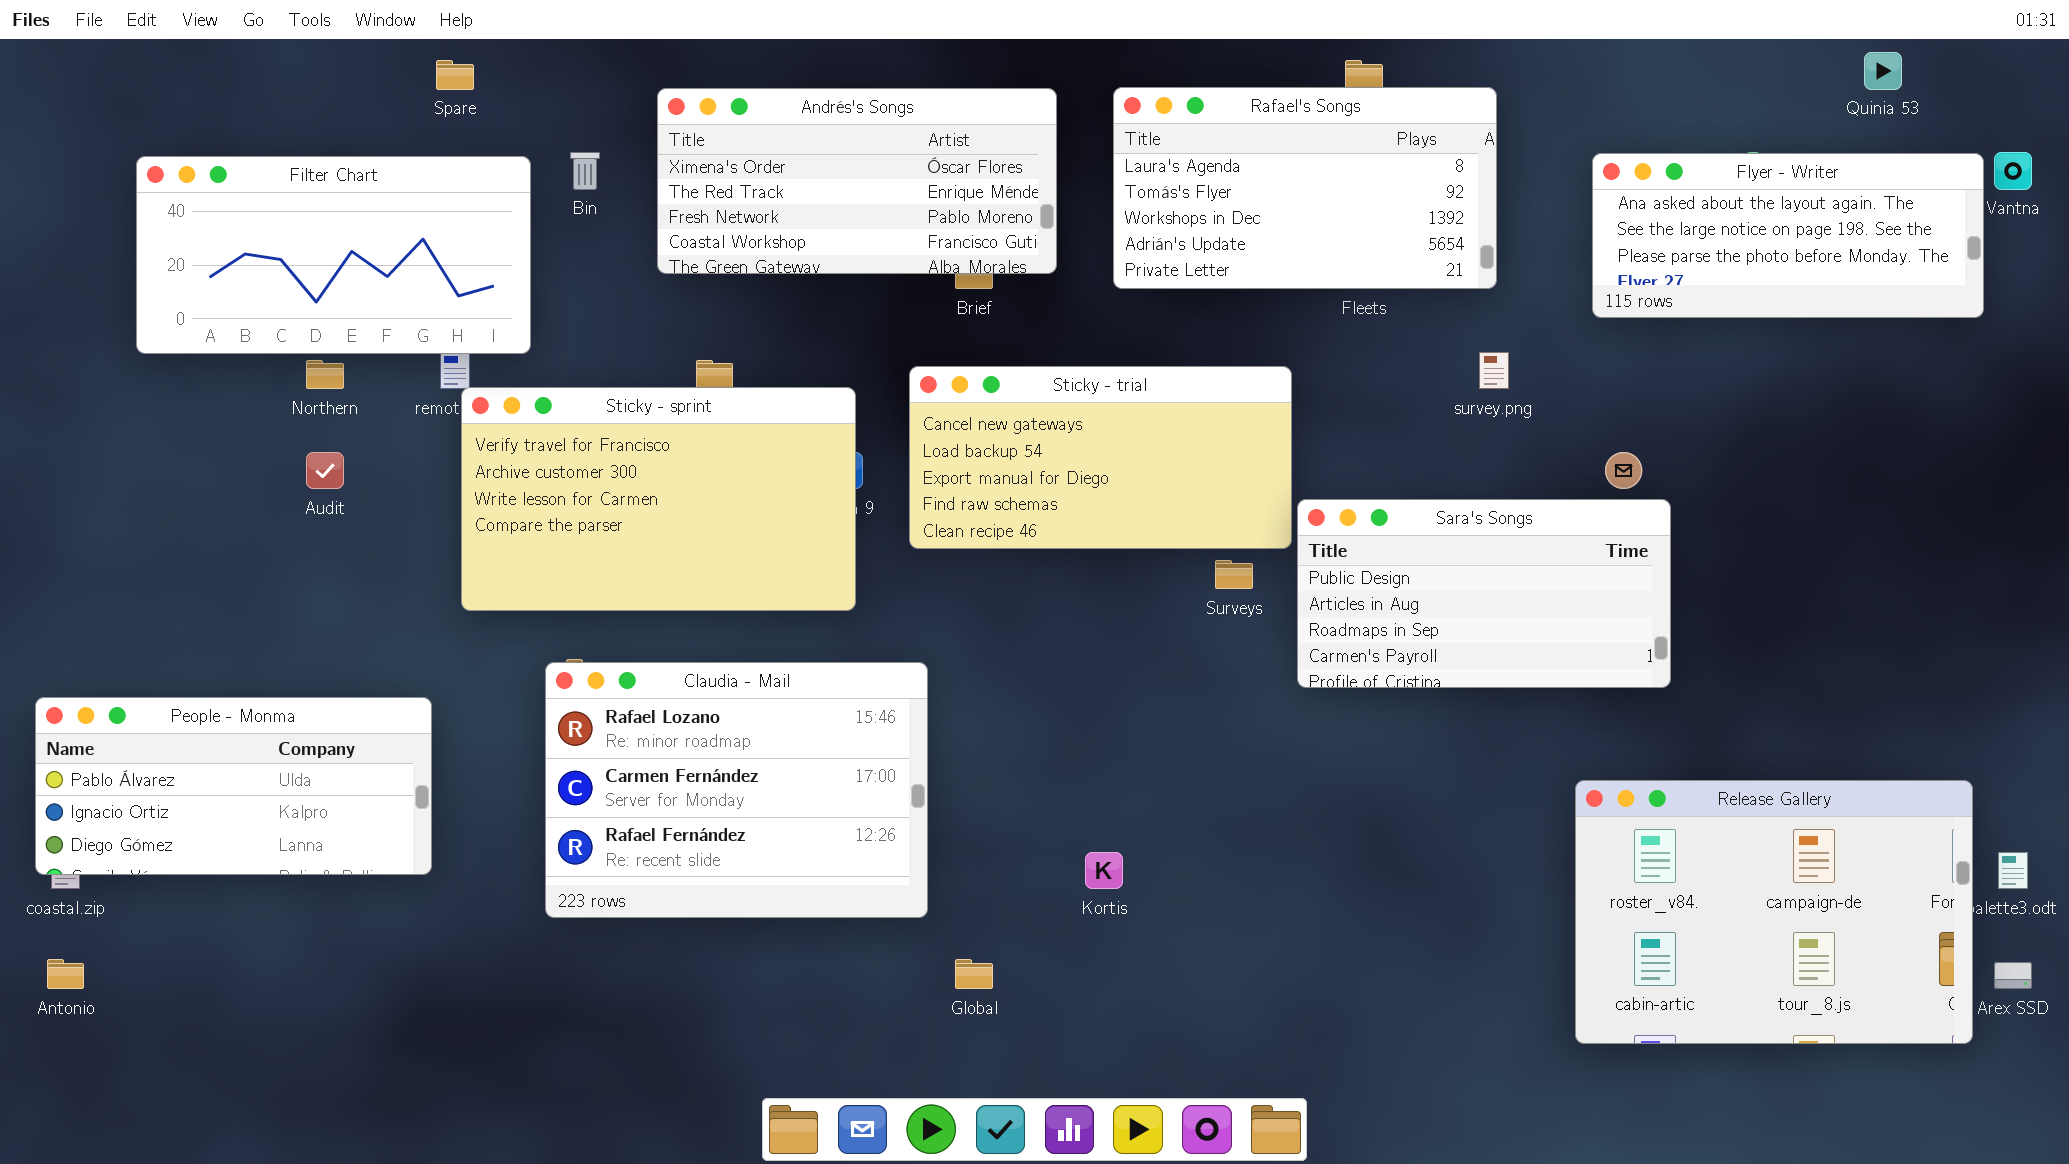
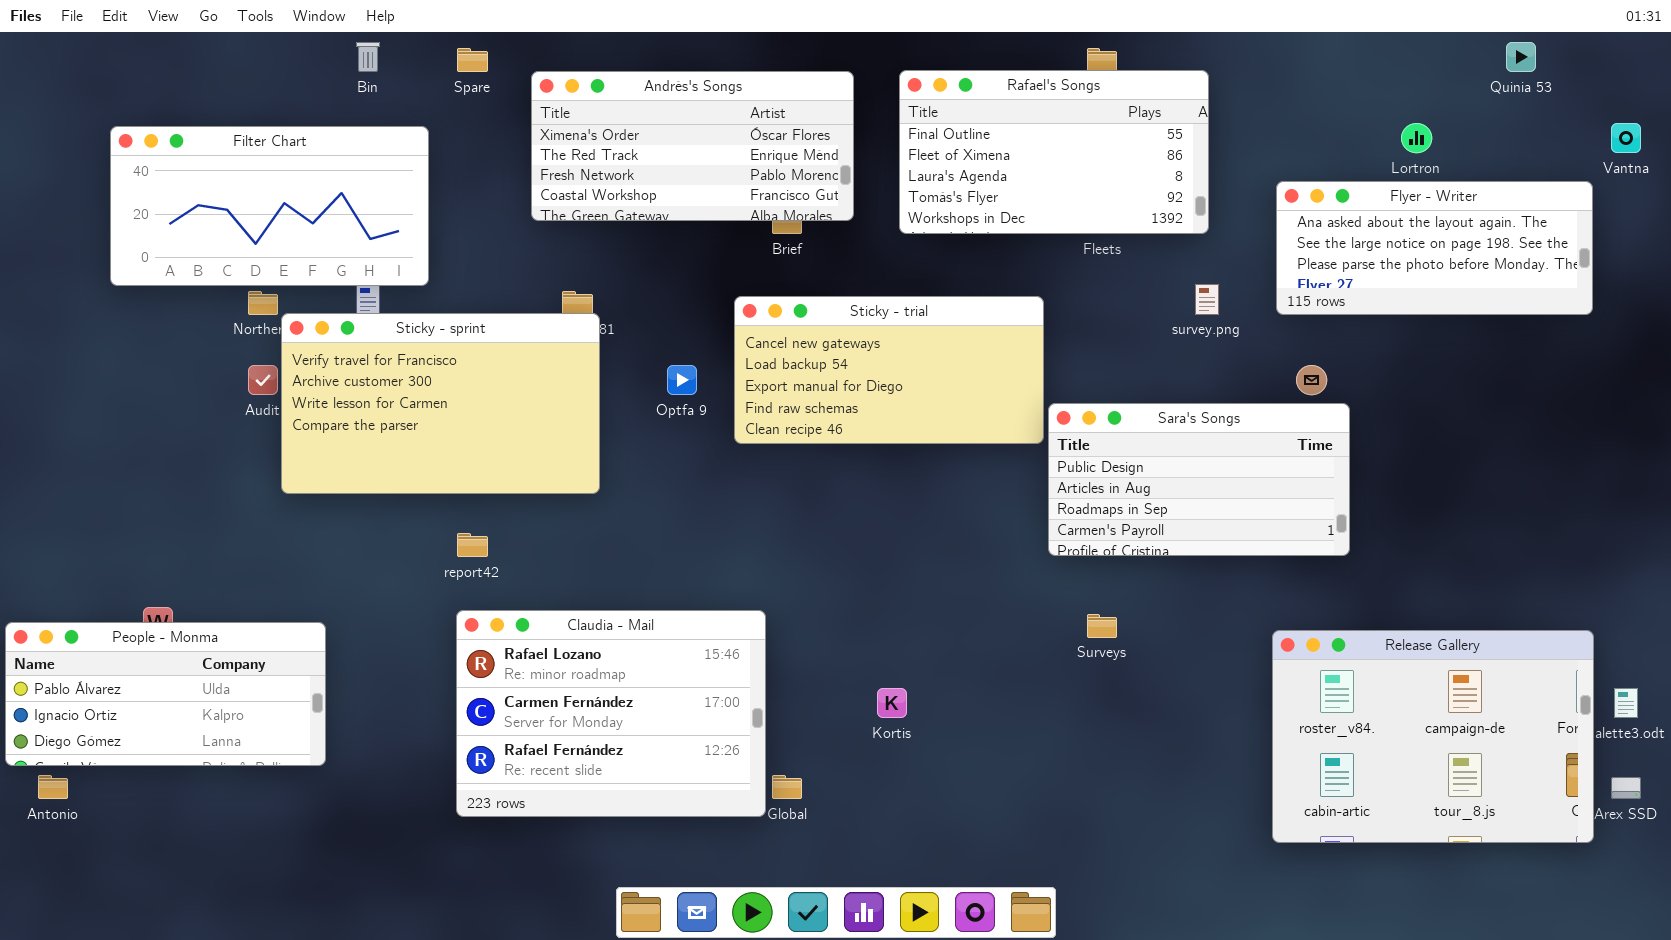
Spare: [436,60,474,90] -> [457,48,488,72], moved
Rafael's Songs: [1113,87,1497,289] -> [899,70,1209,234], scrolled up 2 rows
Bin: [570,152,600,190] -> [356,42,380,72], moved
Flyer - Writer: [1592,153,1984,318] -> [1276,181,1593,315], moved
Sticky - sprint: [461,387,856,611] -> [281,313,600,494], moved
Surveys: [1215,560,1253,589] -> [1087,614,1117,638], moved
Claudia - Mail: [545,662,928,918] -> [456,610,766,817], moved
People - Monma: [35,697,432,875] -> [5,622,326,766], moved

